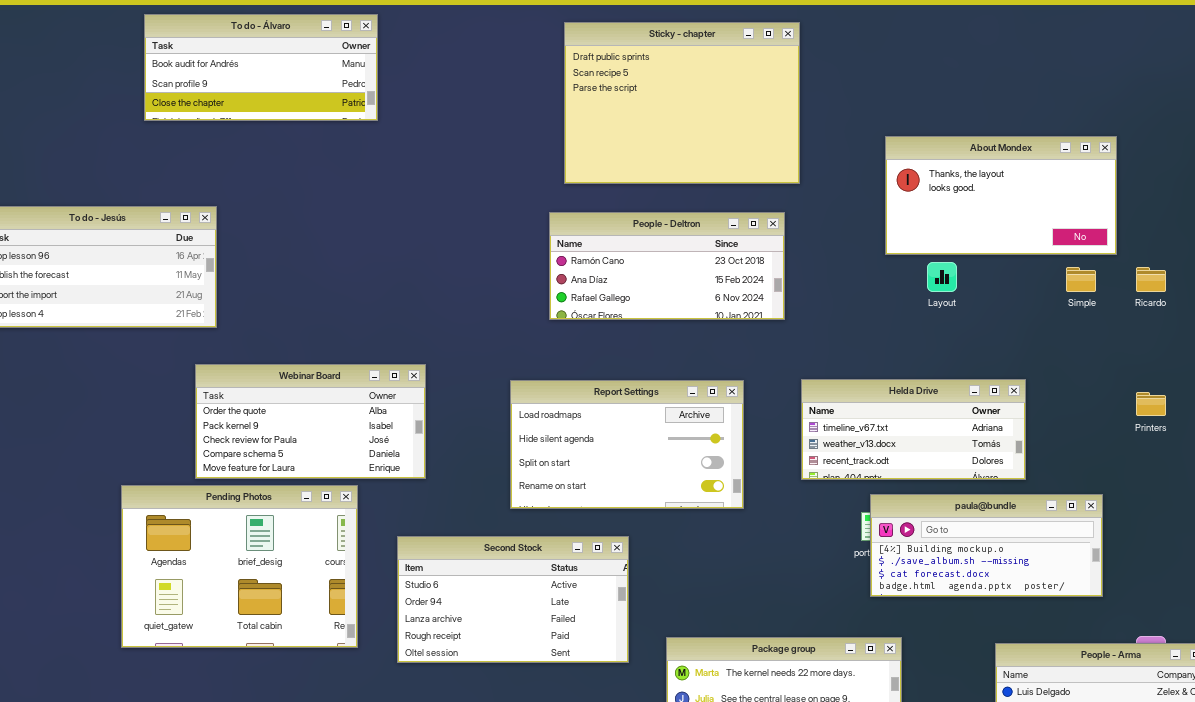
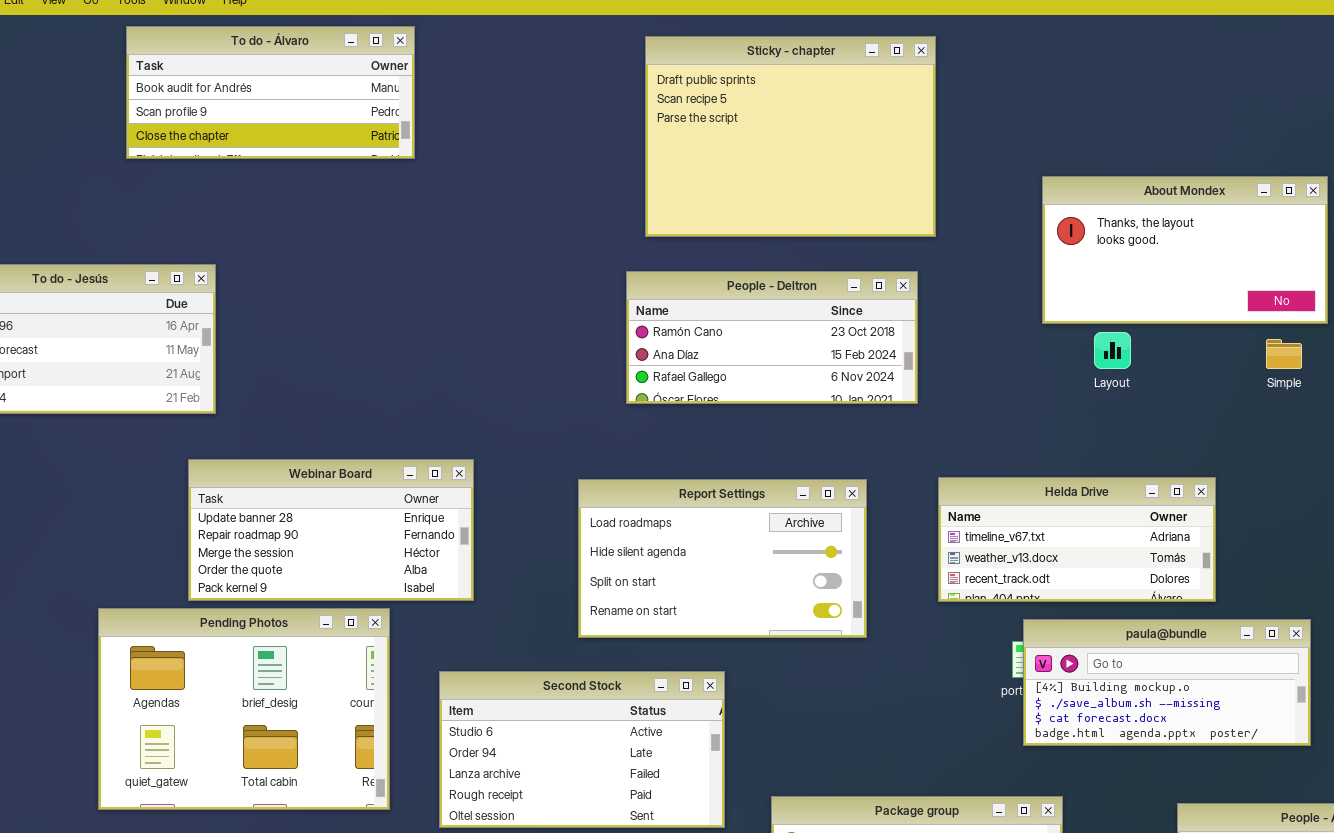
Webinar Board: [195,364,426,479] -> [188,459,474,601], scrolled up 3 rows

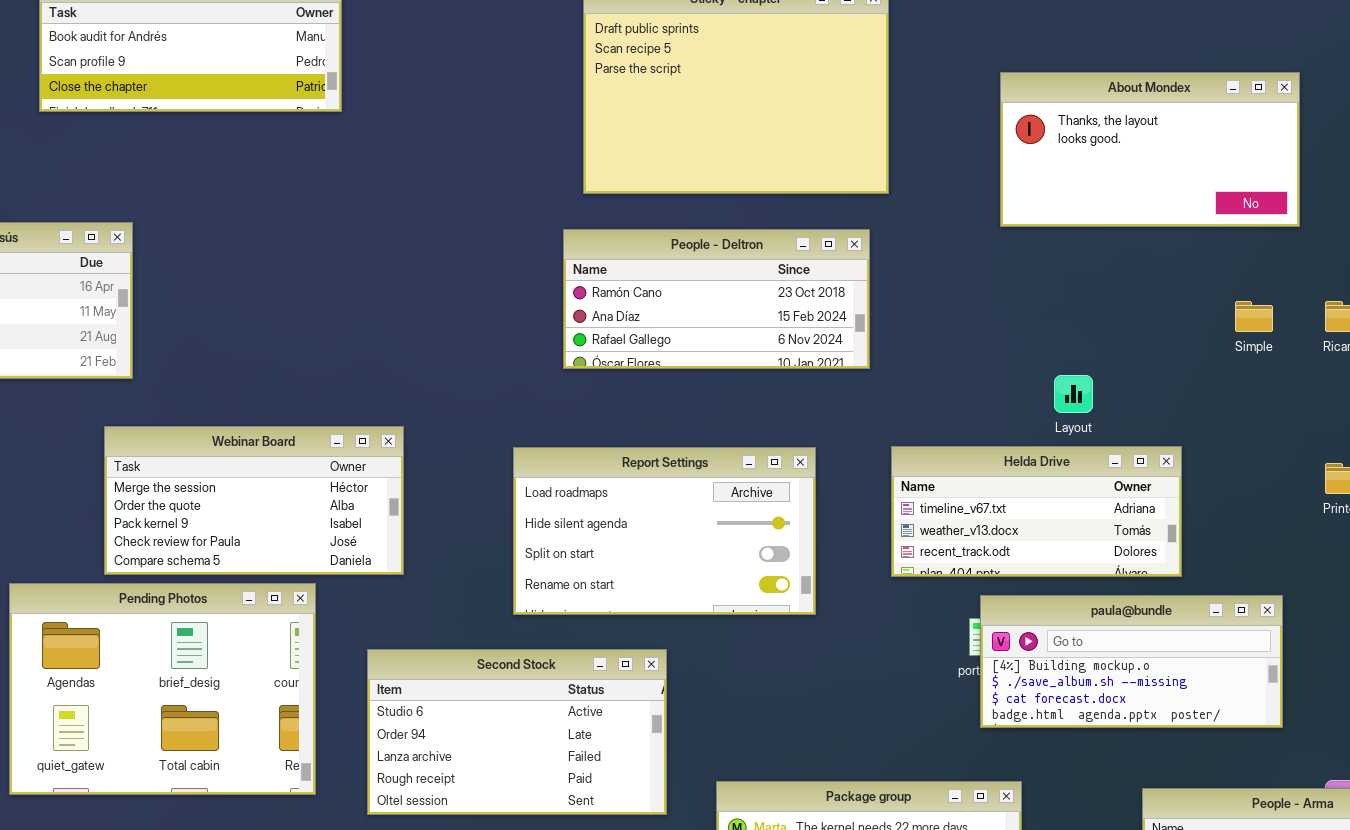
About Mondex: [1042,176,1328,324] -> [1000,72,1300,227], moved
Layout: [1094,332,1131,369] -> [1054,375,1093,413], moved
Webinar Board: [188,459,474,601] -> [104,426,404,575], scrolled down 2 rows

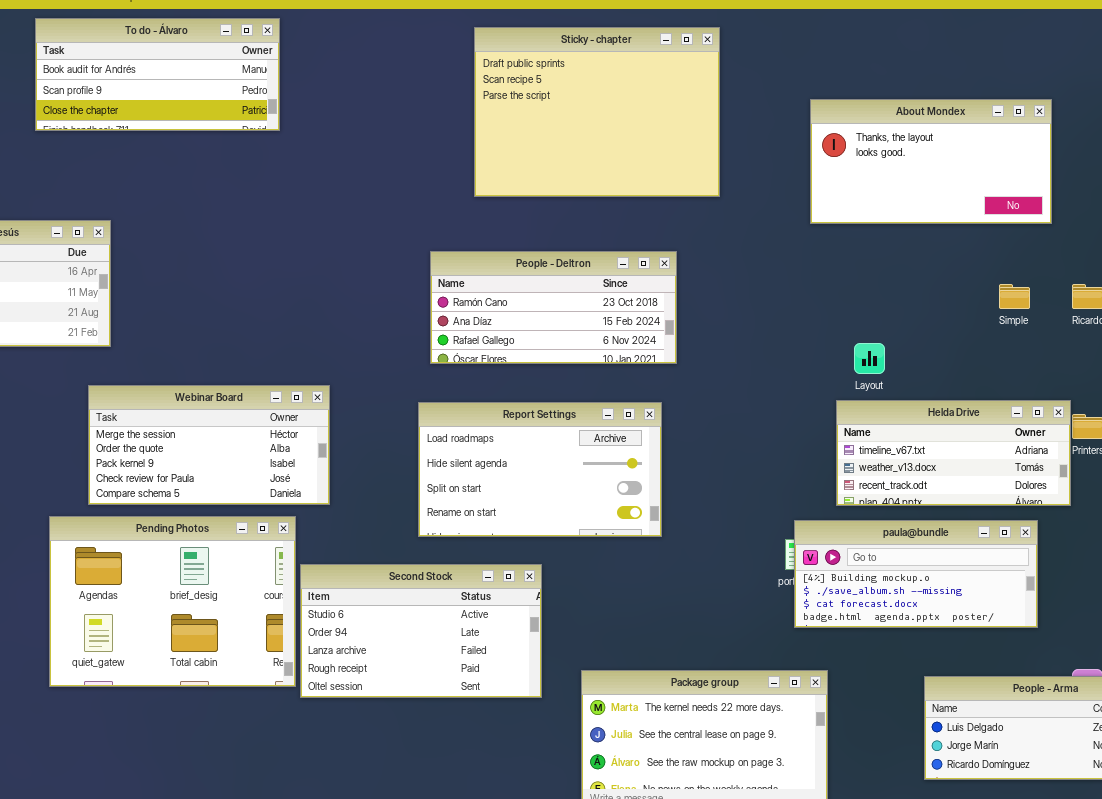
People - Deltron: [563,229,870,369] -> [430,251,677,364], moved
Helda Drive: [891,446,1182,577] -> [836,400,1071,506], moved
Pending Photos: [9,583,316,795] -> [49,516,296,687], moved

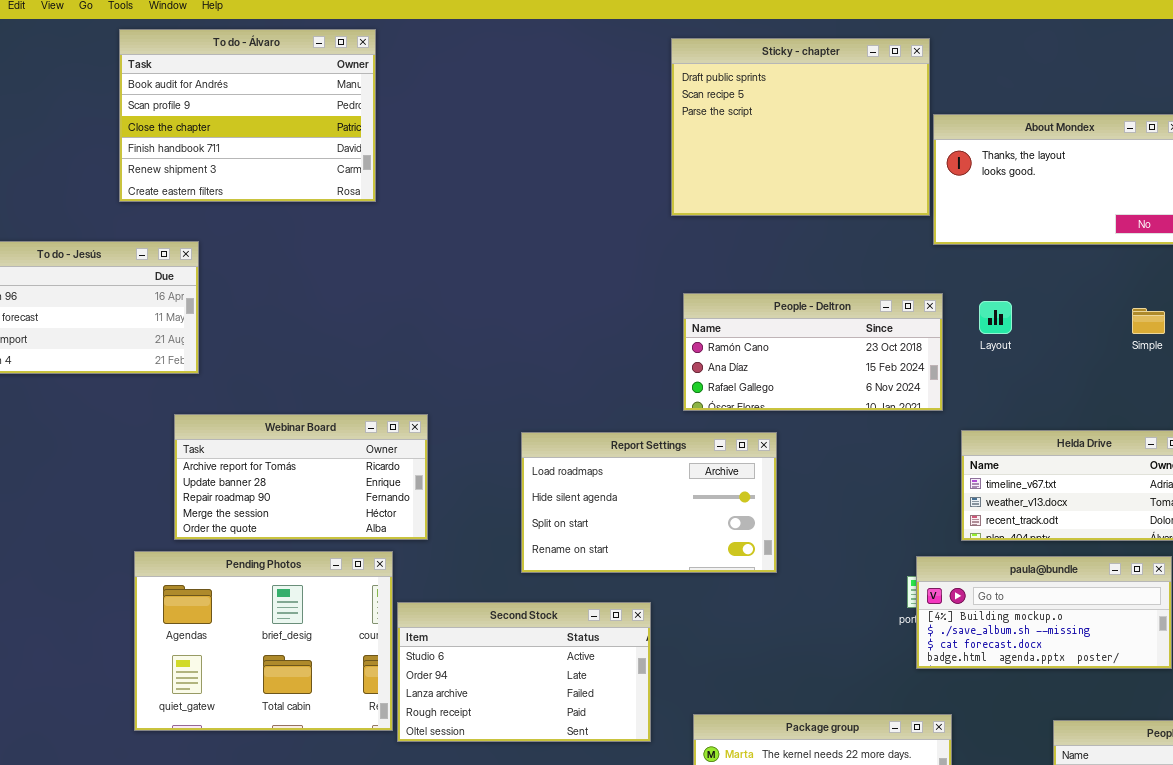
To do - Álvaro: [35,18,280,131] -> [119,29,376,202], resized
Sticky - chapter: [474,27,720,197] -> [671,38,930,216], moved
People - Deltron: [430,251,677,364] -> [683,293,943,411], moved
Layout: [854,343,885,374] -> [979,301,1012,334], moved
Webinar Board: [88,385,330,505] -> [174,414,428,540], scrolled up 3 rows

